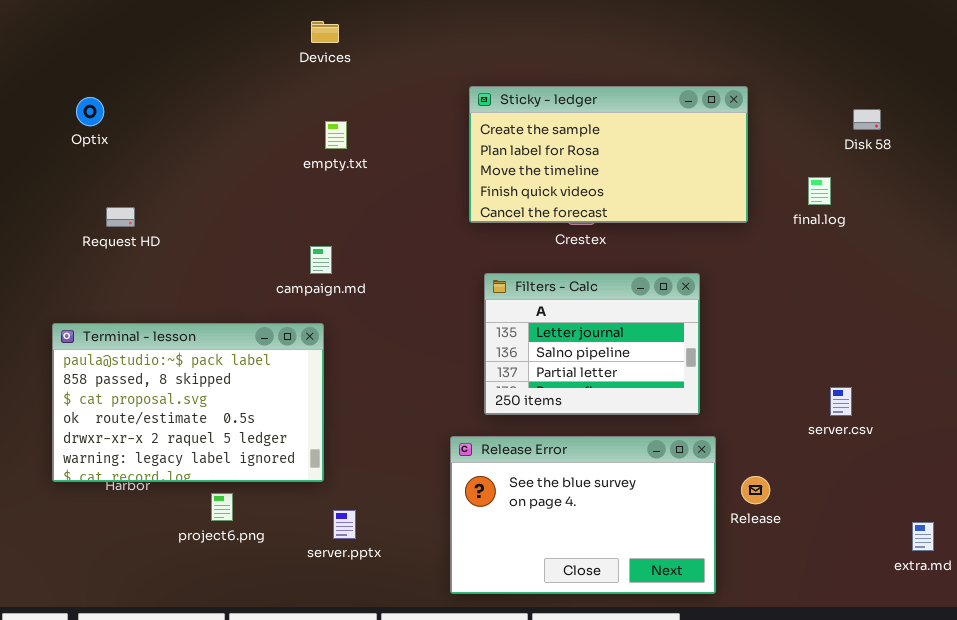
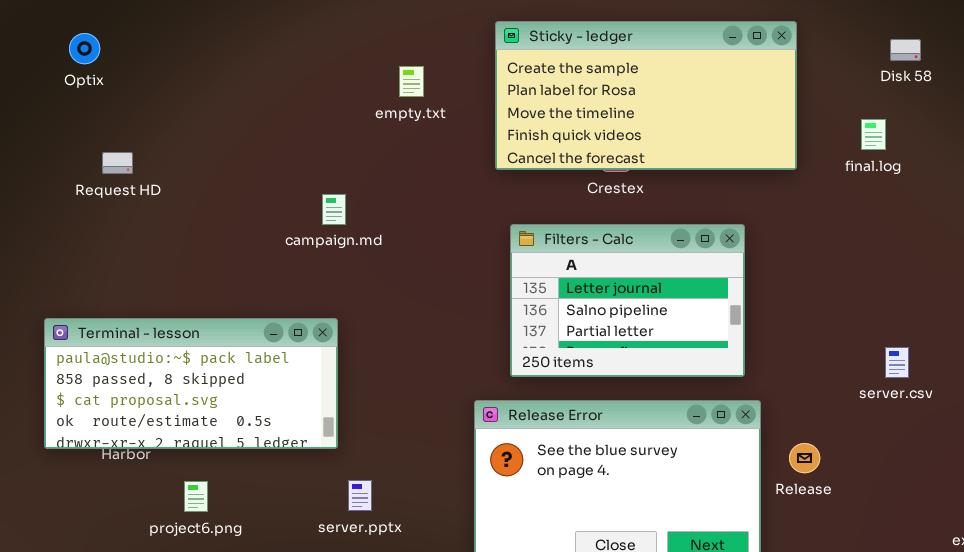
Disk 58: [853,109,881,130] -> [890,39,921,61], moved
empty.txt: [325,121,347,149] -> [399,66,424,97], moved
Terminal - lesson: [52,323,324,482] -> [44,318,338,449], resized
project6.png: [211,493,233,521] -> [184,481,208,512], moved

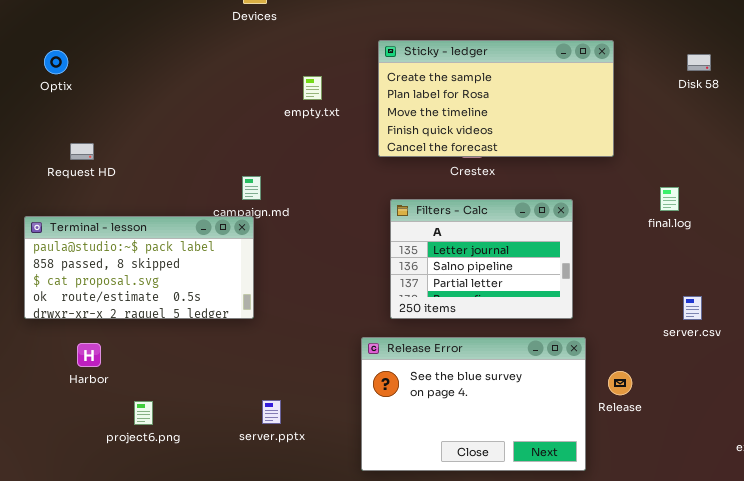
final.log: [861,119,886,150] -> [660,187,679,211], moved
Terminal - lesson: [44,318,338,449] -> [24,216,254,319], moved

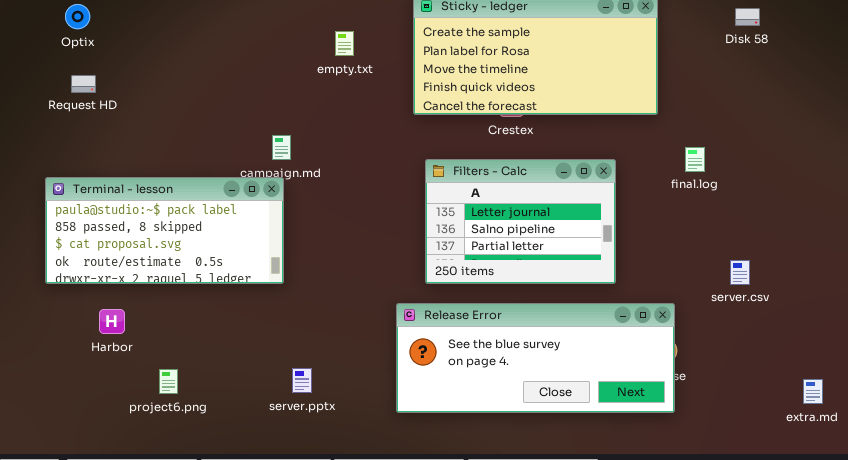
Request HD: [70,143,94,160] -> [71,75,96,93], moved
final.log: [660,187,679,211] -> [685,147,705,172], moved
Release Error: [361,337,586,471] -> [396,303,675,413], resized

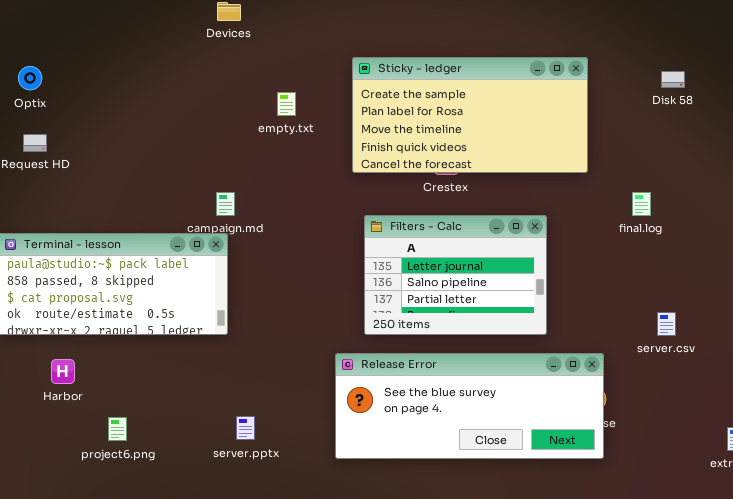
final.log: [685,147,705,172] -> [632,192,651,216], moved

